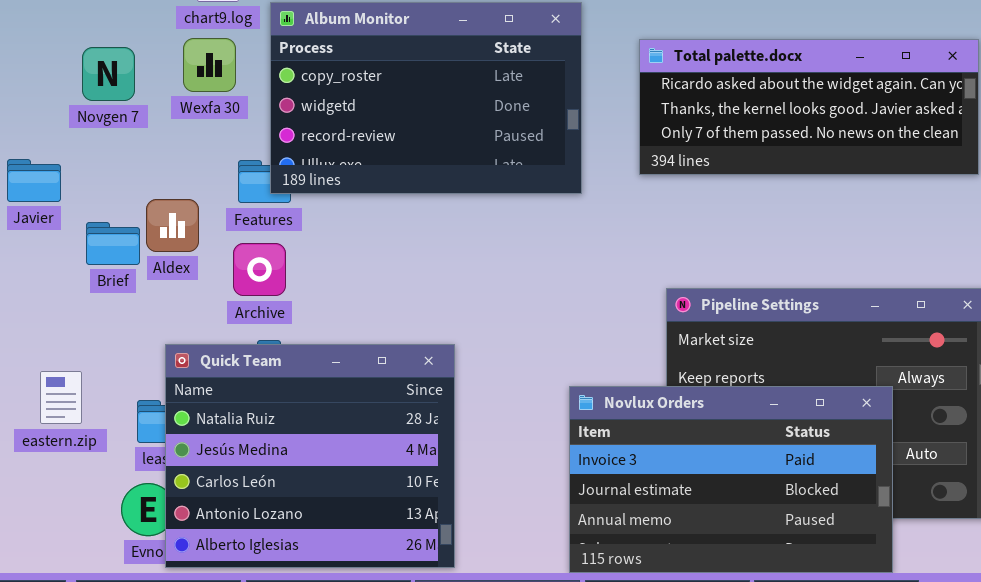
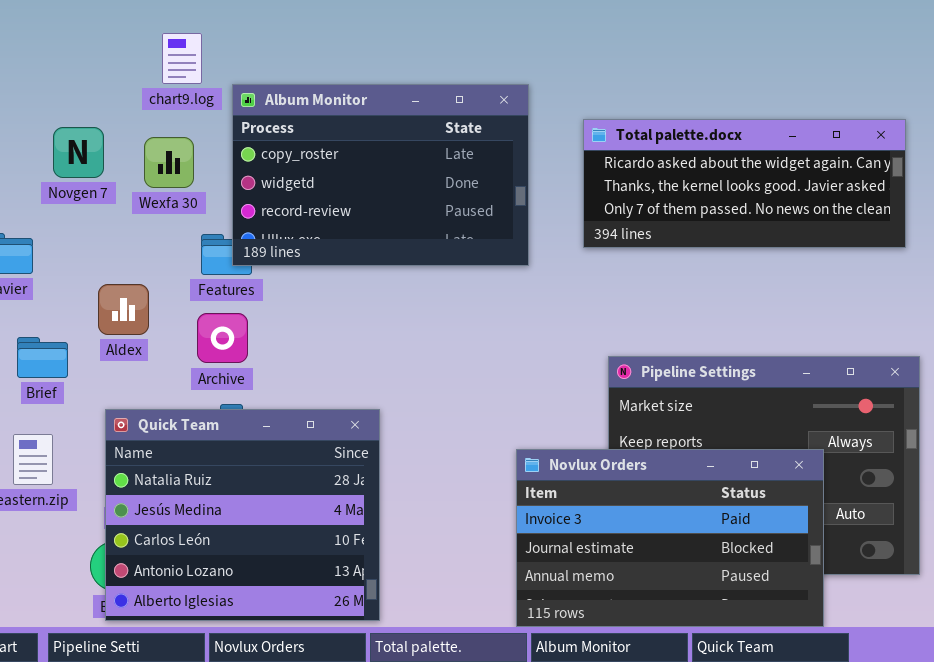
Wexfa 30: [183,38,236,92] -> [144,137,194,188], moved
Aldex: [146,199,199,252] -> [98,284,149,335], moved
Brief: [86,222,140,265] -> [17,337,68,378], moved
Quick Team: [165,344,455,568] -> [105,409,380,621], moved

